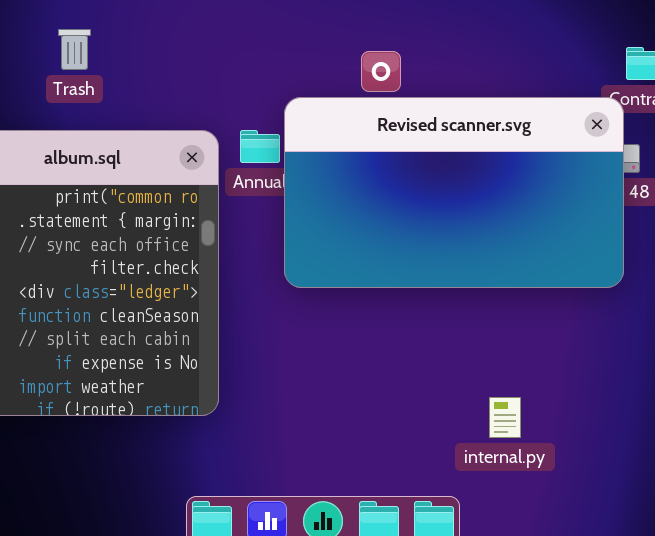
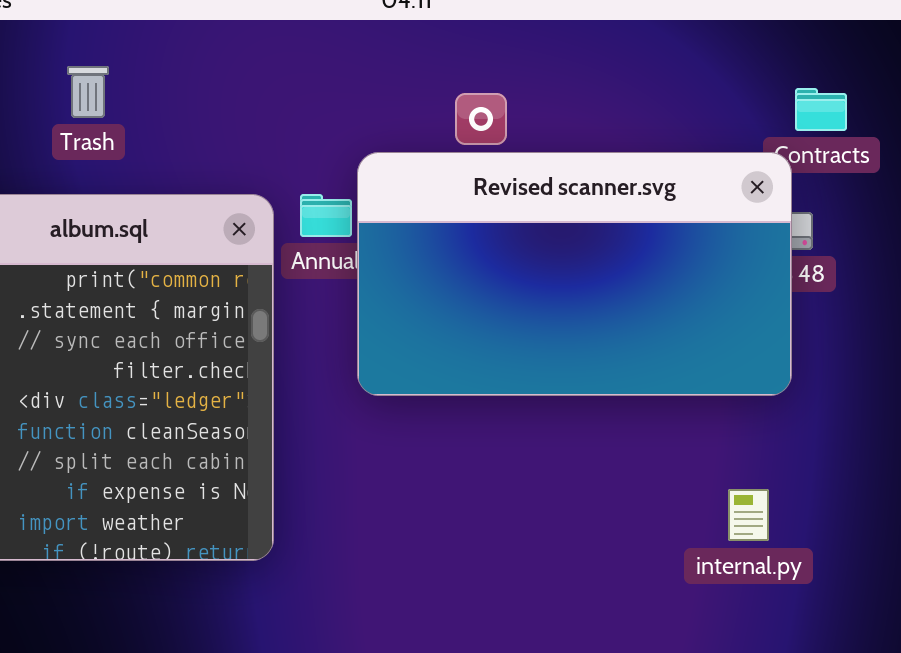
internal.py: [489,397,521,438] -> [728,489,769,541], moved

